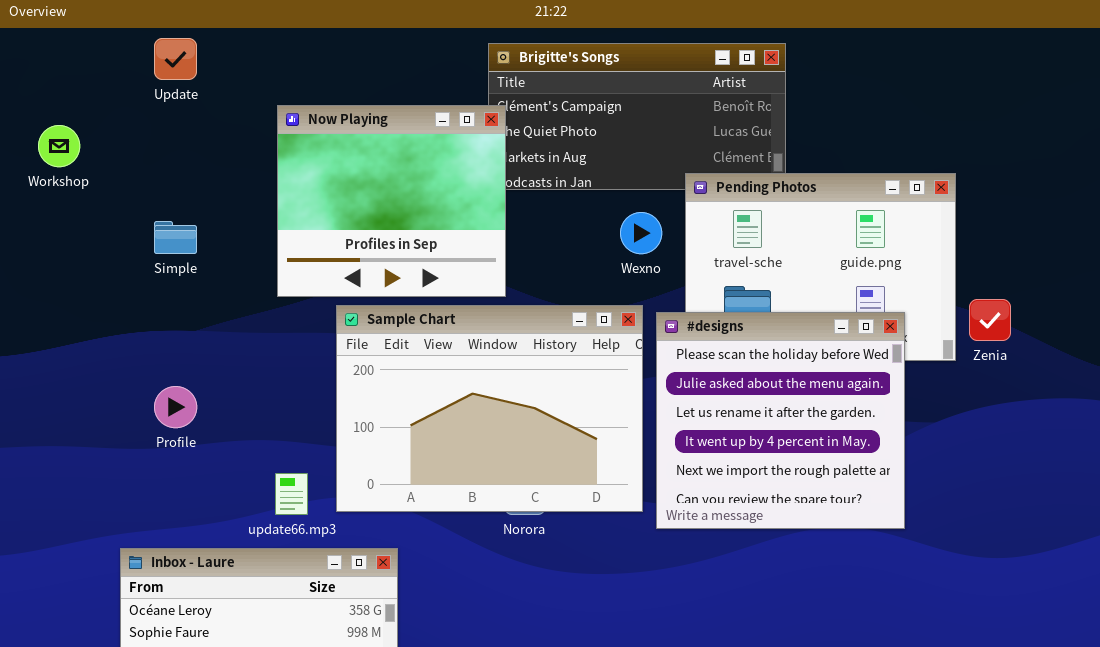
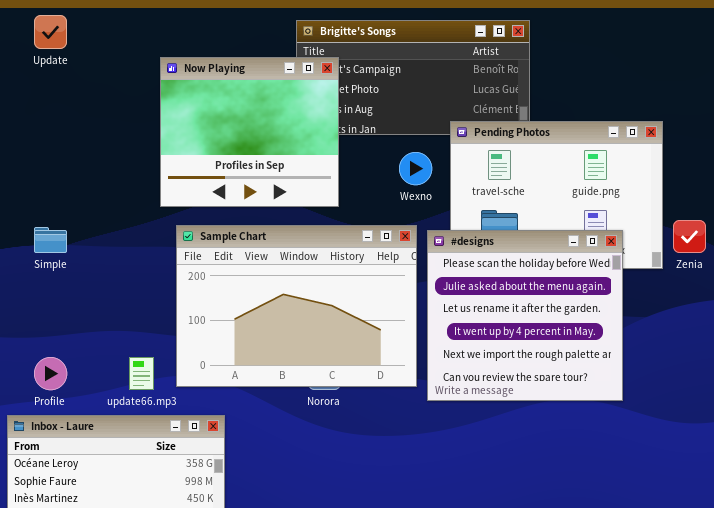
Now Playing: [277,105,506,297] -> [160,57,339,207], moved
Simple: [154,221,197,254] -> [34,227,67,253], moved
Profile: [154,386,197,428] -> [34,357,67,390], moved

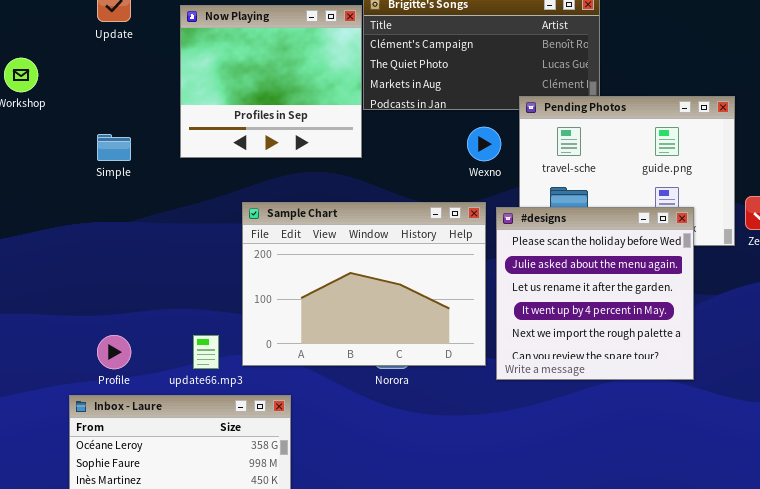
Now Playing: [160,57,339,207] -> [180,5,362,158], moved
Simple: [34,227,67,253] -> [97,134,131,161], moved

